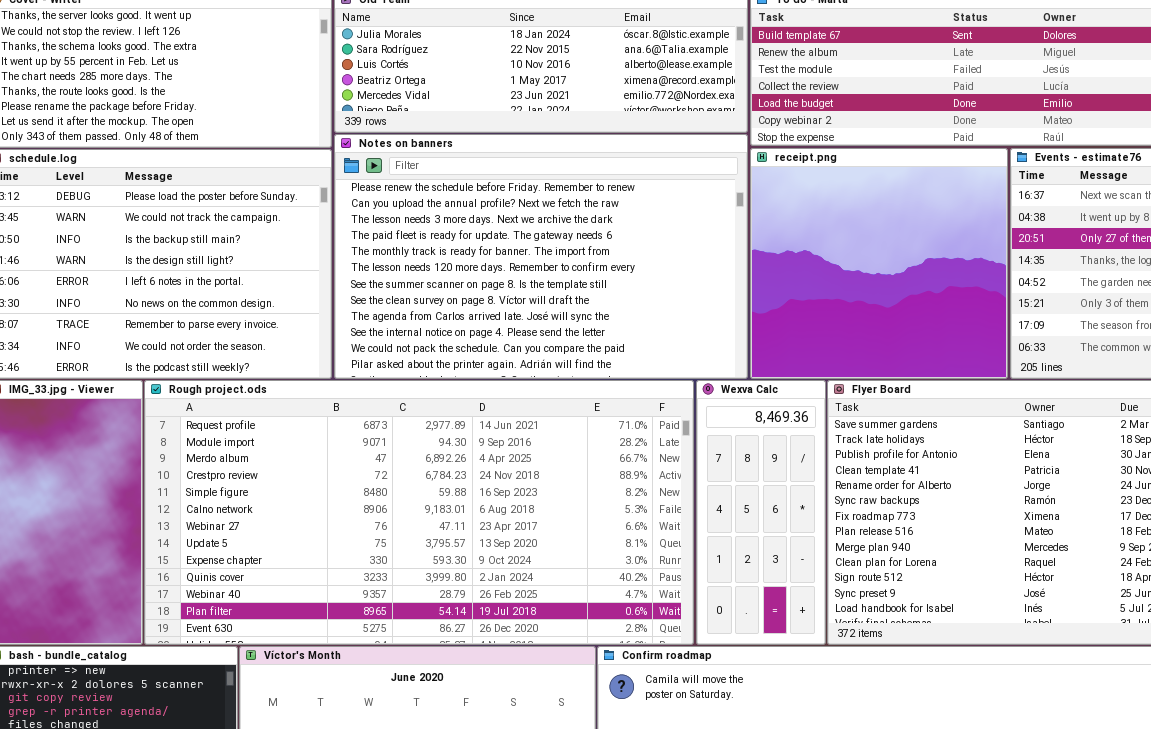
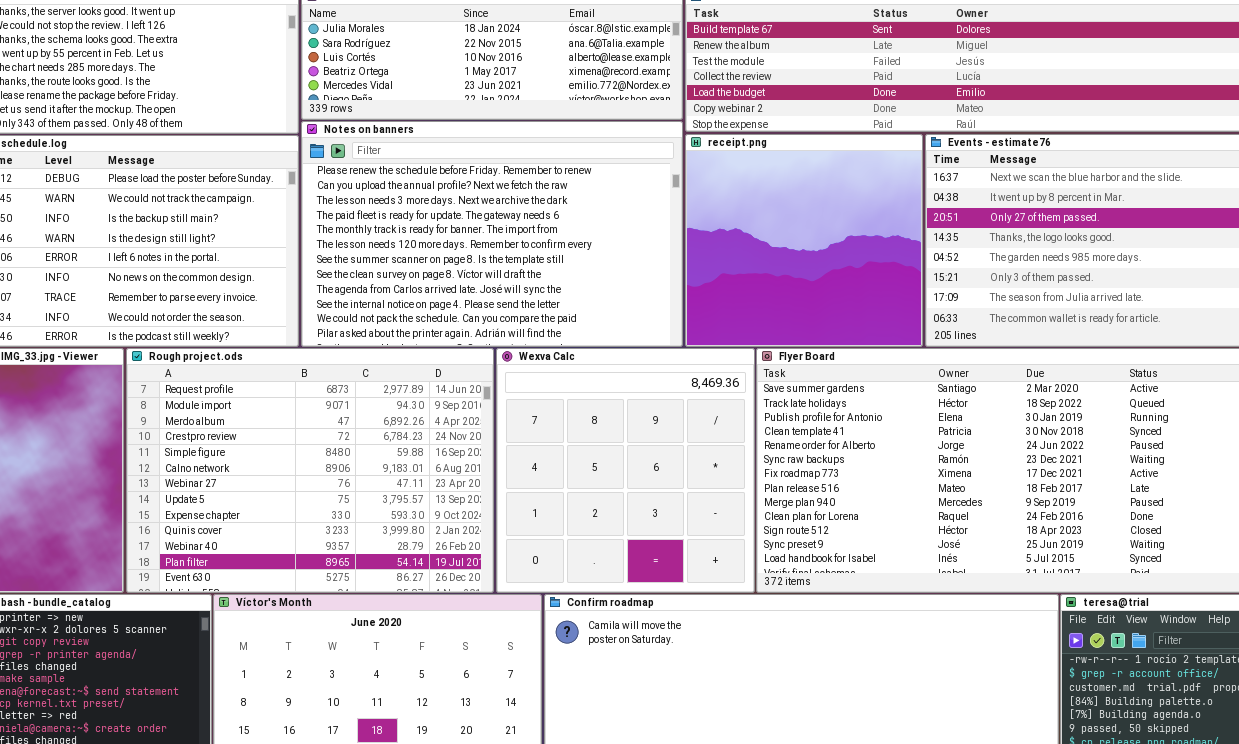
Rough project.ods: [144,380,694,645] -> [126,348,494,593], resized
Wexva Calc: [696,380,826,645] -> [496,348,755,593], resized

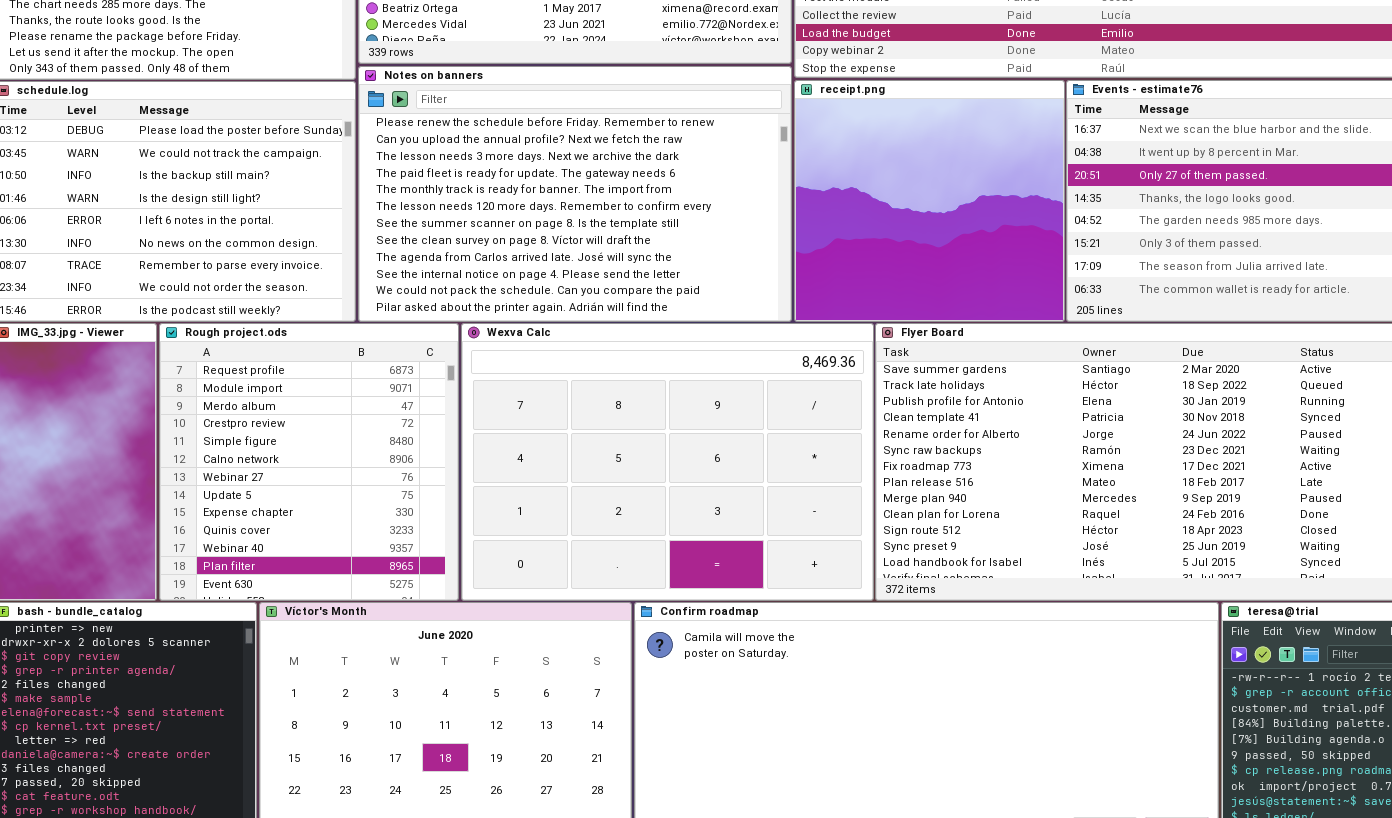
Rough project.ods: [126,348,494,593] -> [159,323,459,601], resized
Wexva Calc: [496,348,755,593] -> [461,323,874,601], resized

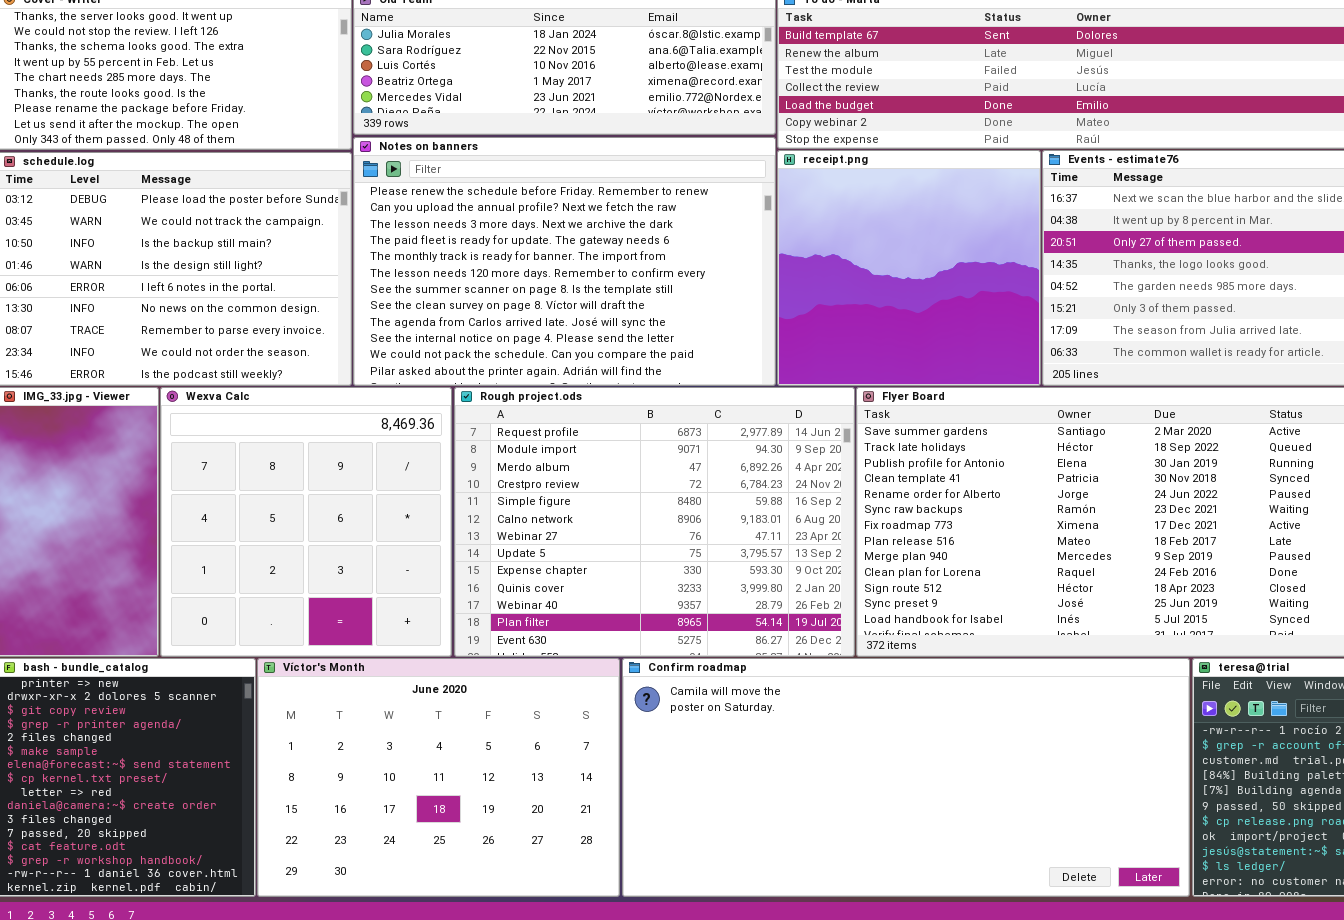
Rough project.ods: [159,323,459,601] -> [454,387,855,657], moved, resized
Wexva Calc: [461,323,874,601] -> [160,387,452,657], moved, resized

